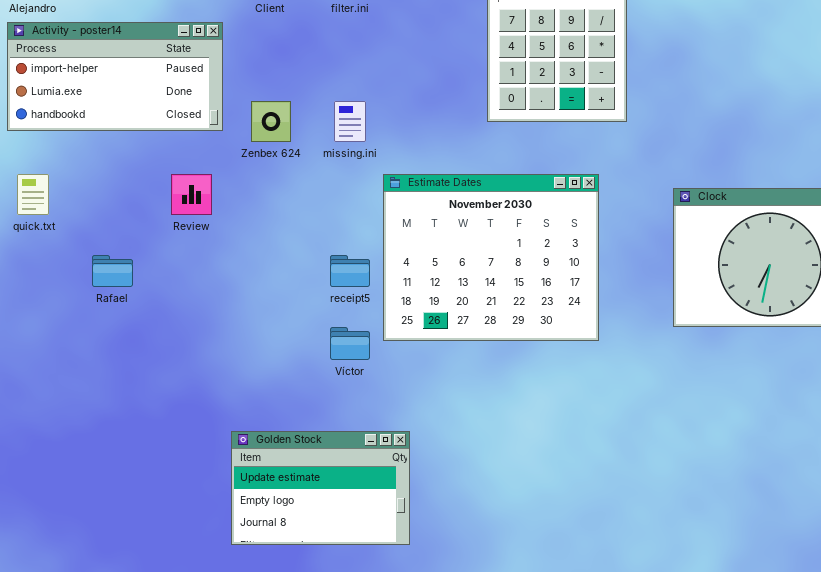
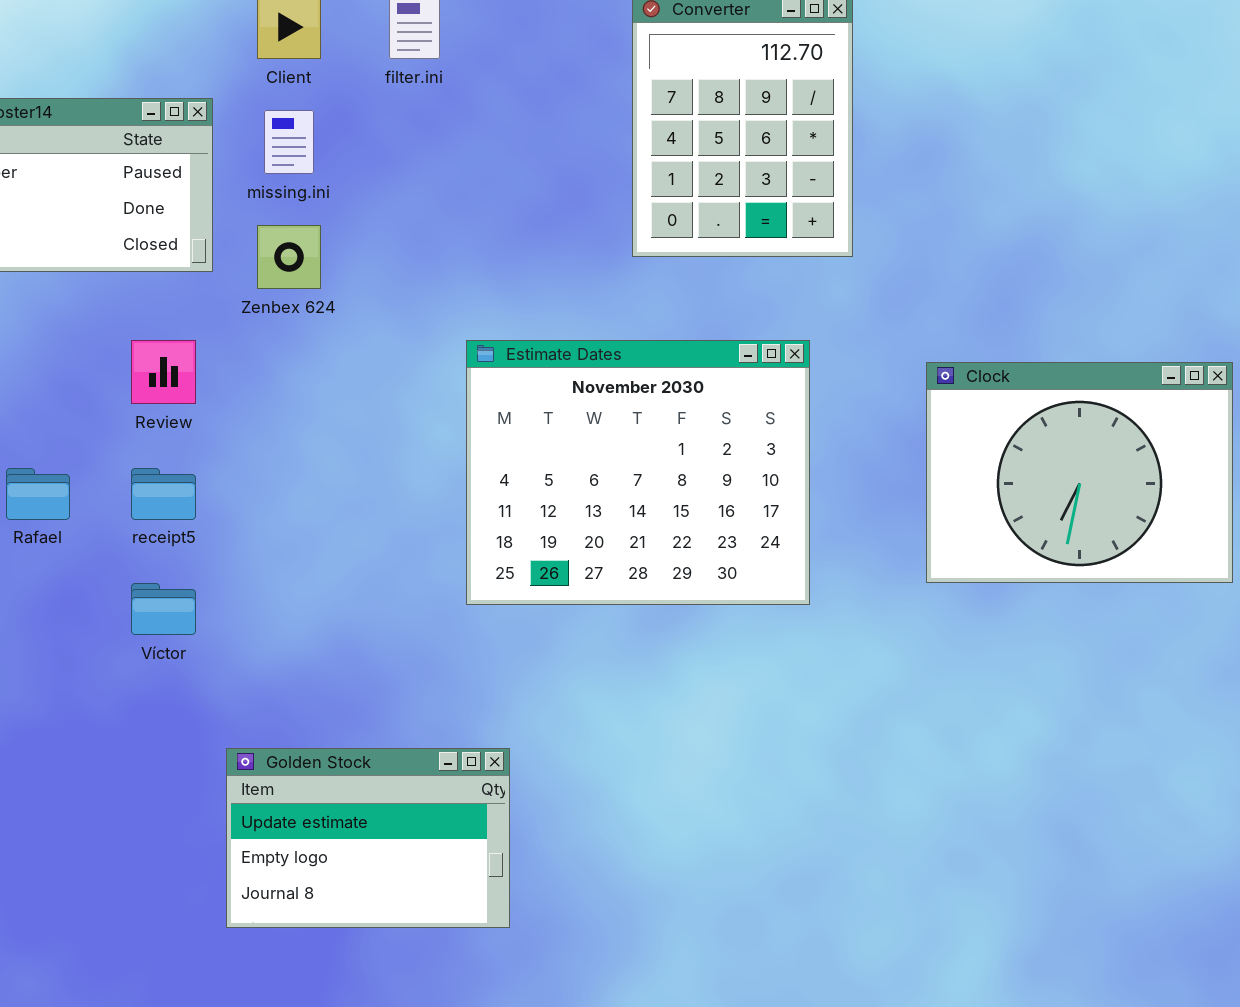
missing.ini: [334,101,366,142] -> [264,110,314,174], moved
receipt5: [330,255,370,287] -> [131,468,196,520], moved
Víctor: [330,327,370,360] -> [131,583,196,635], moved

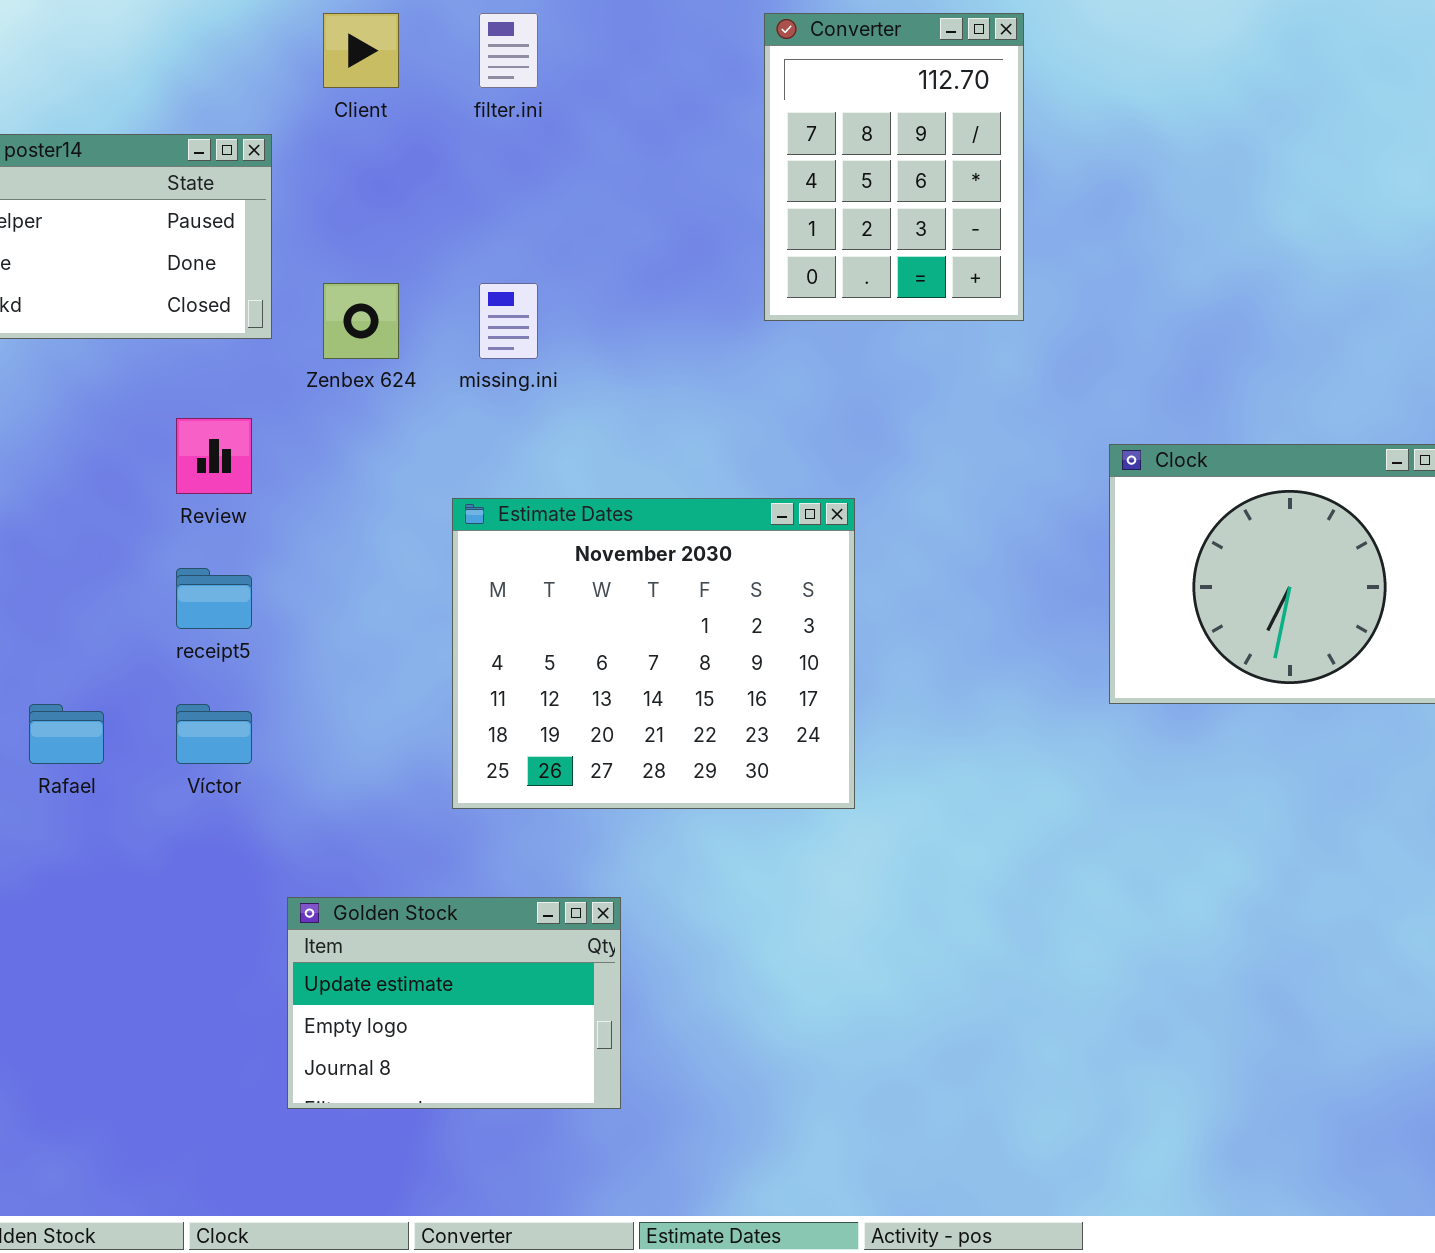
missing.ini: [264,110,314,174] -> [479,283,538,359], moved
Estimate Dates: [466,340,810,605] -> [452,498,855,809], moved
Rafael: [6,468,70,520] -> [29,704,104,764], moved

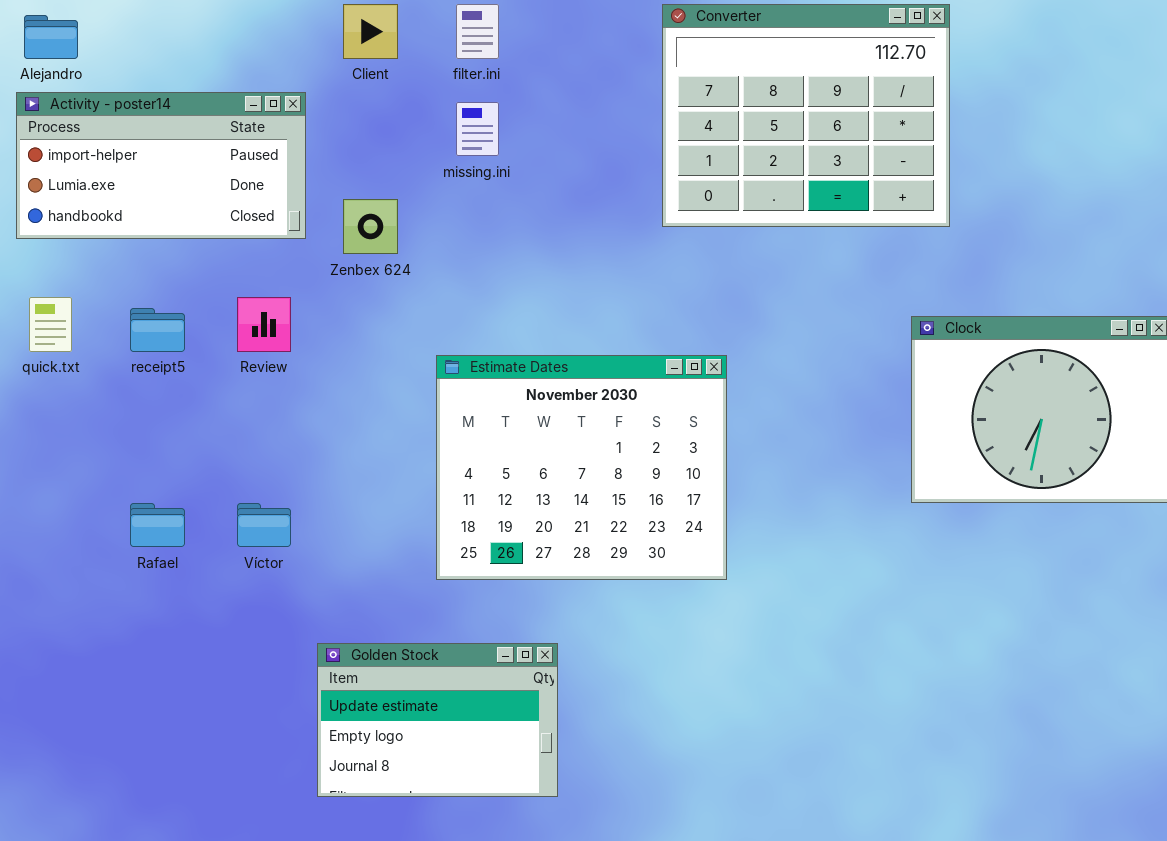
Converter: [764,13,1024,321] -> [662,4,950,227], resized
missing.ini: [479,283,538,359] -> [456,102,499,156], moved
receipt5: [176,568,252,629] -> [130,308,185,352], moved

